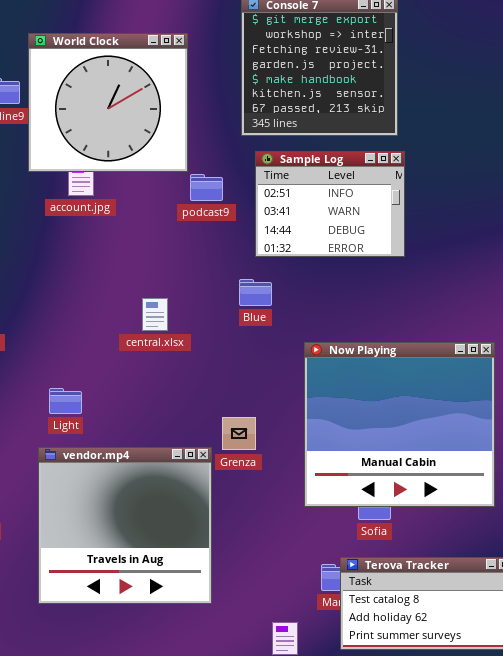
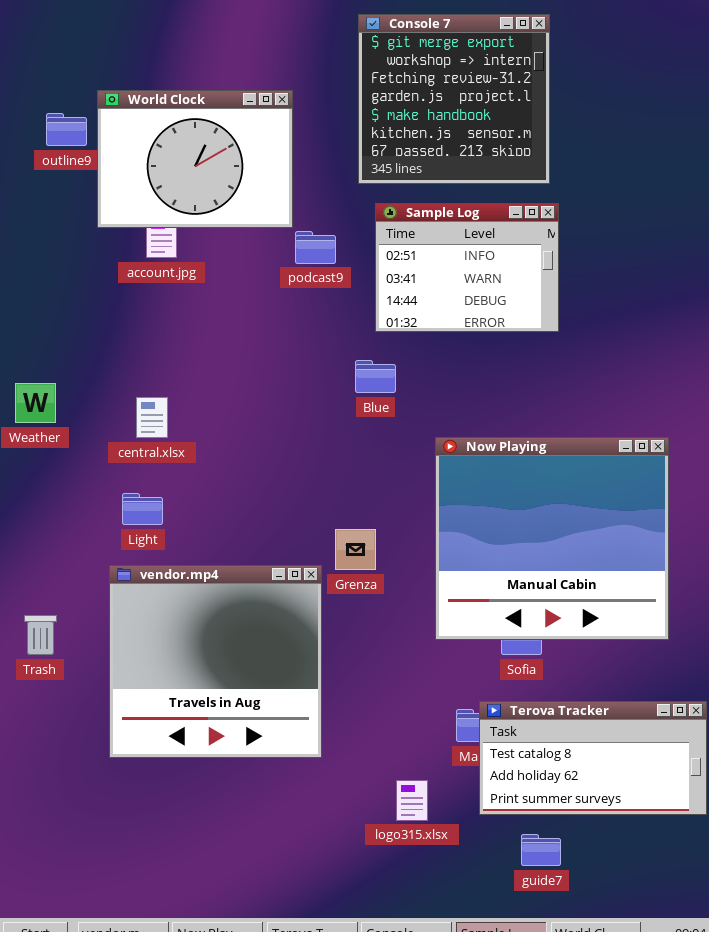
World Clock: [28,33,188,172] -> [97,90,293,228], resized
central.xlsx: [142,298,168,331] -> [136,397,168,438], moved

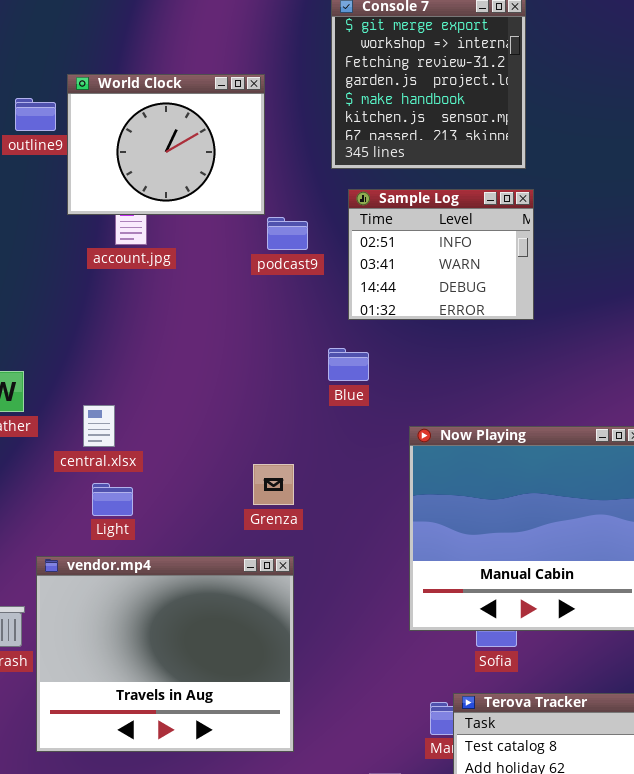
central.xlsx: [136,397,168,438] -> [83,405,115,447], moved
Grenza: [335,529,376,570] -> [253,464,294,505], moved
vendor.mp4: [109,565,322,758] -> [36,556,294,752], resized

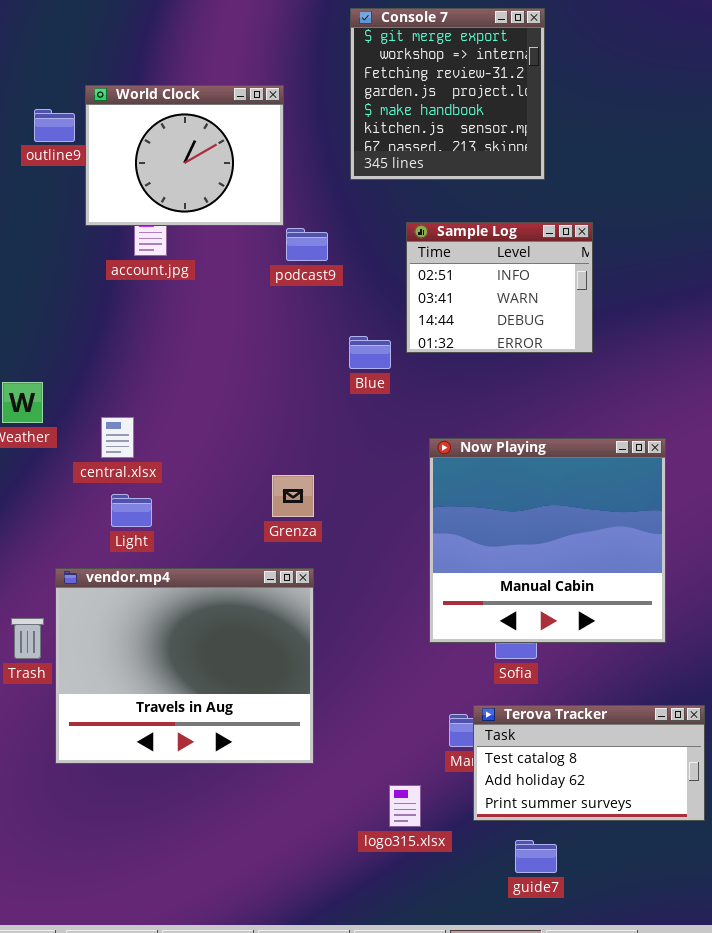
Sample Log: [348,189,534,320] -> [406,222,593,353], moved
Blue: [328,348,369,381] -> [349,336,391,369], moved

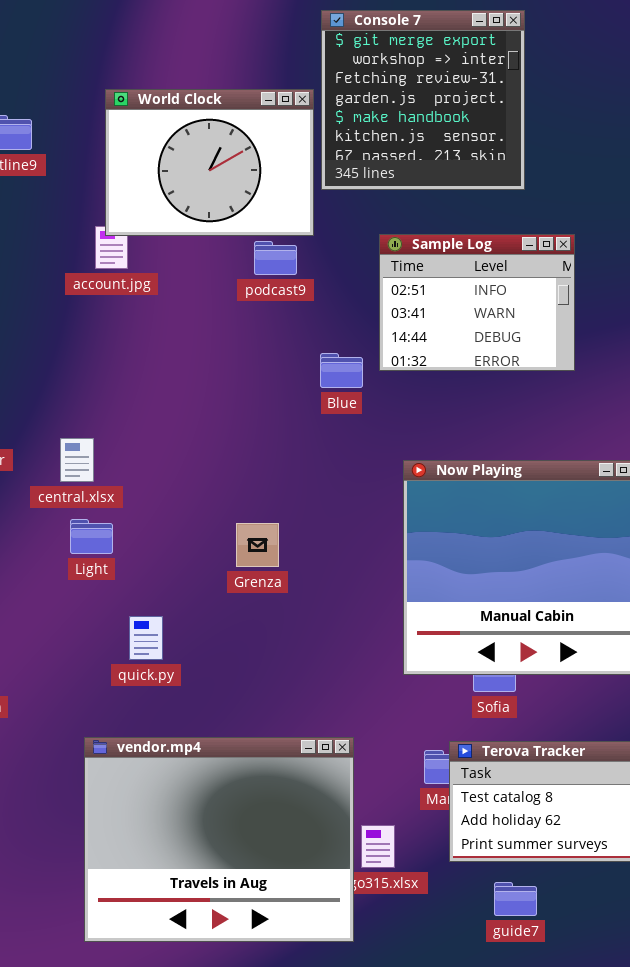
World Clock: [85,85,284,226] -> [105,89,314,236], moved
Grenza: [272,475,314,517] -> [236,523,279,567], moved
vendor.mp4: [55,568,314,764] -> [84,737,354,942], moved

